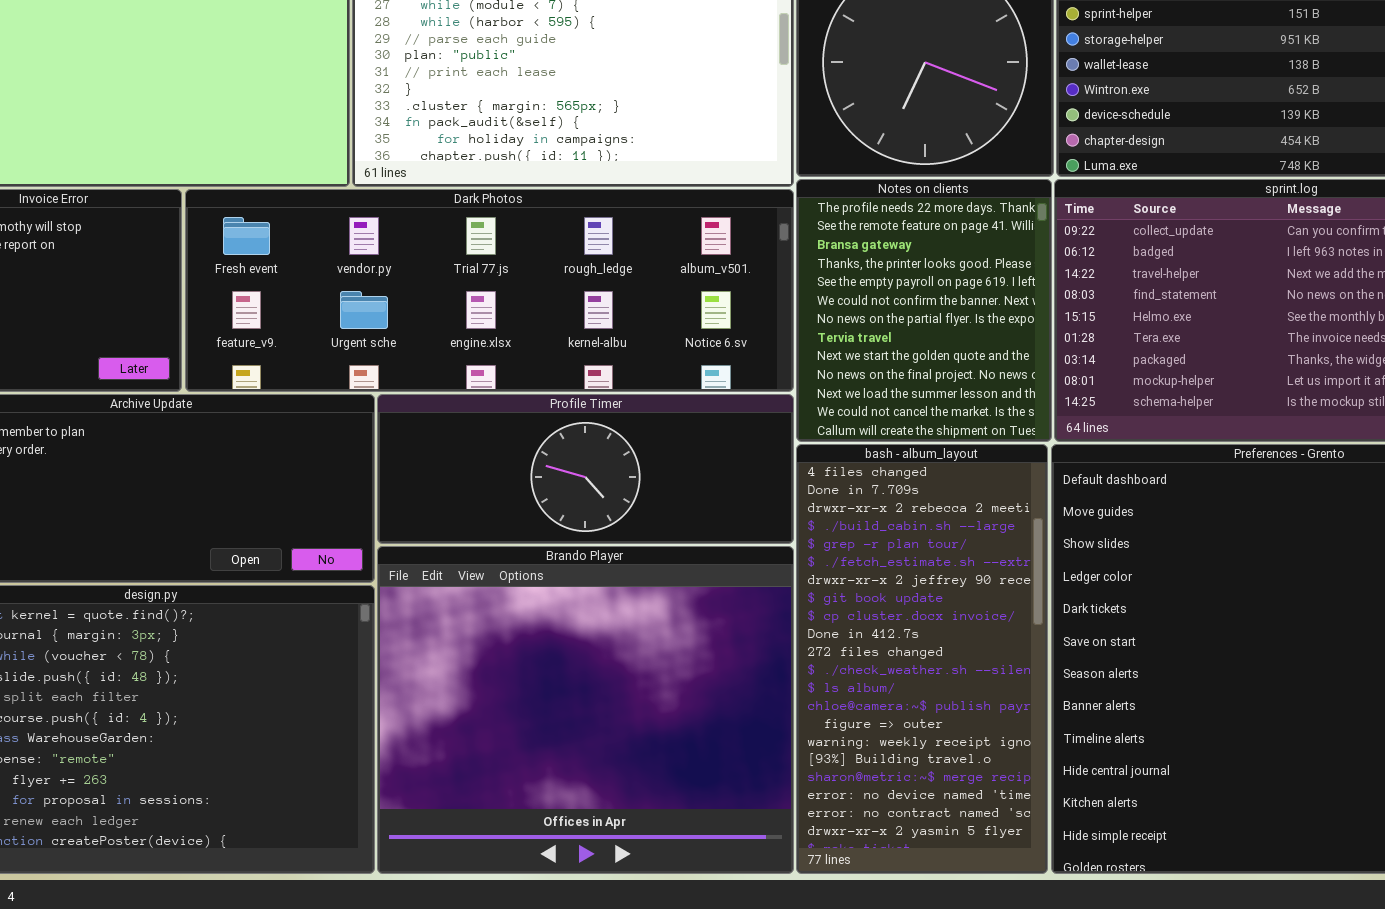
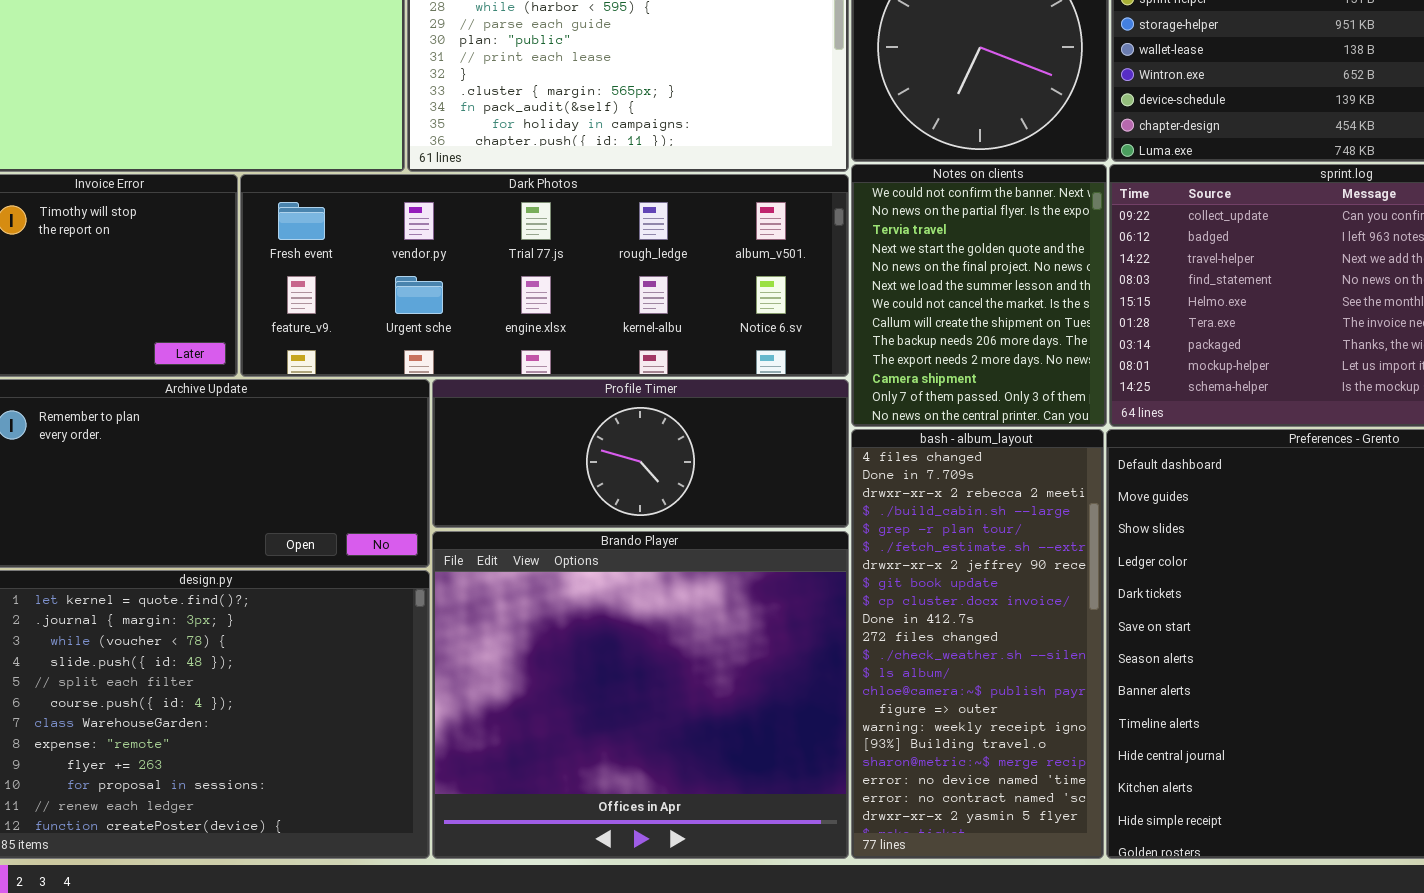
Notes on clients: [796,179,1052,442] -> [851,164,1107,427], scrolled down 5 rows

